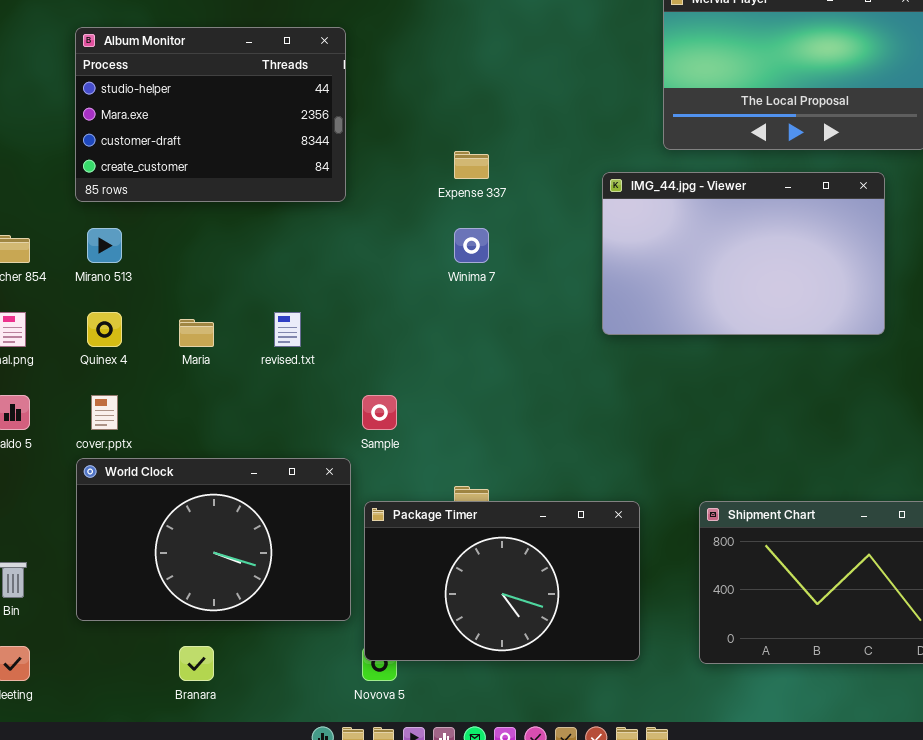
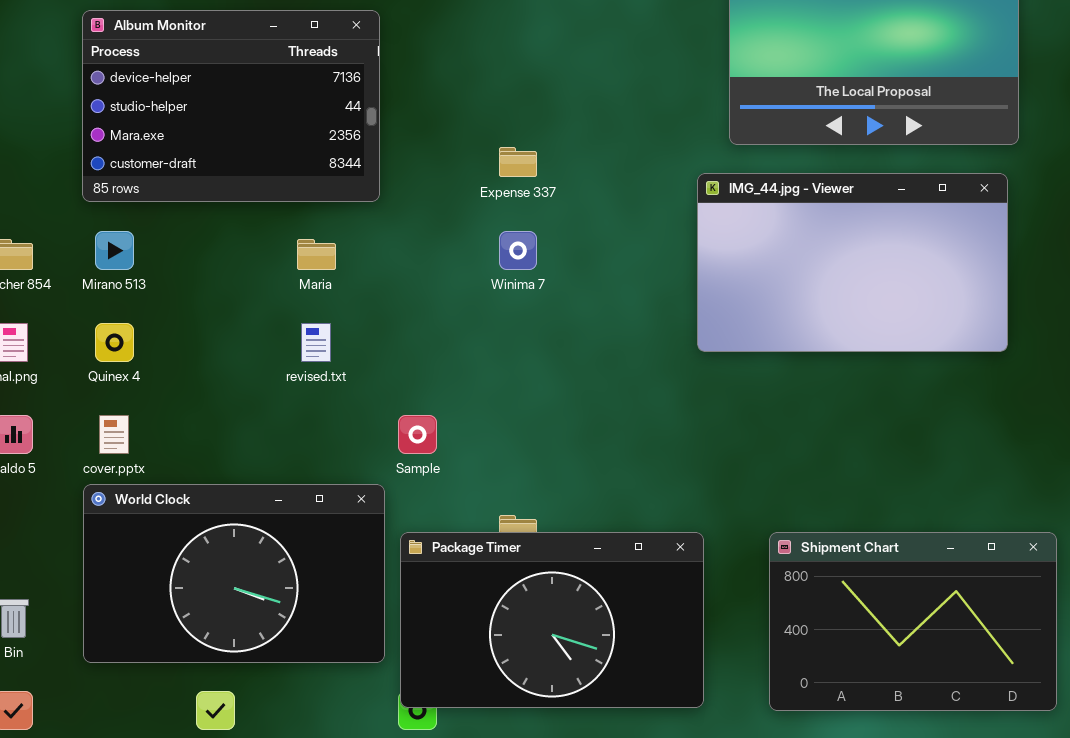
Album Monitor: [75,27,346,202] -> [82,10,380,202], scrolled up 1 row
IMG_44.jpg - Viewer: [602,172,885,335] -> [697,173,1008,352], moved
Maria: [179,319,214,347] -> [297,239,336,270], moved

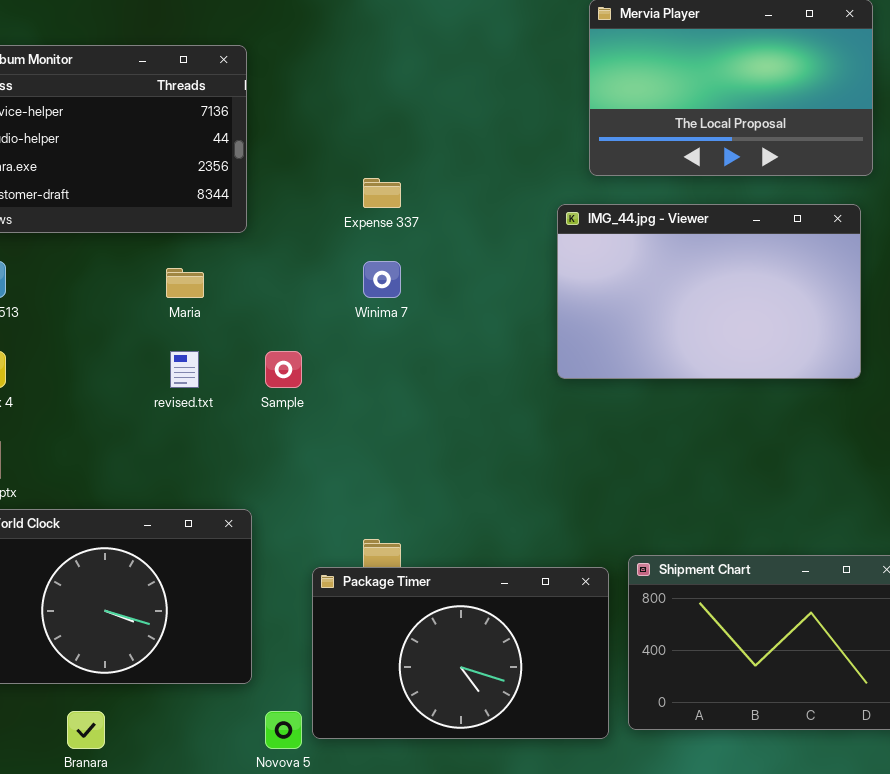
Sample: [398,415,437,454] -> [265,351,302,388], moved
Package Timer: [400,532,704,708] -> [312,567,609,739], moved

